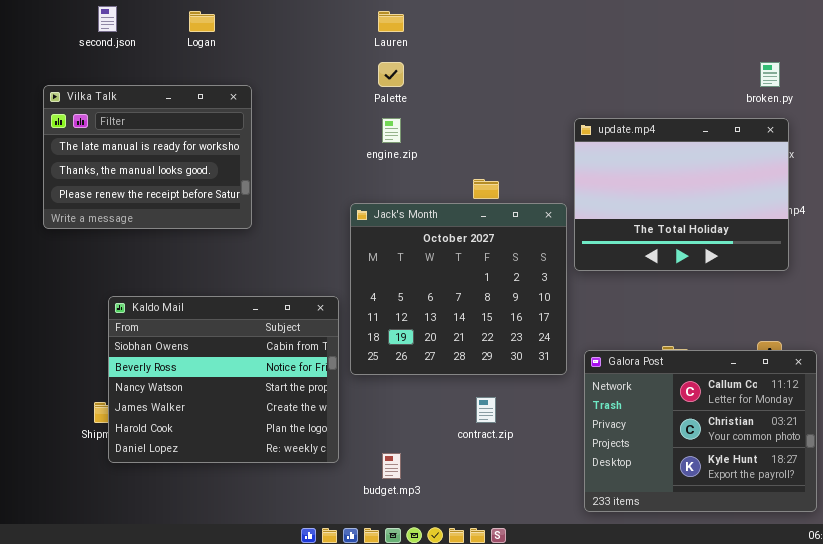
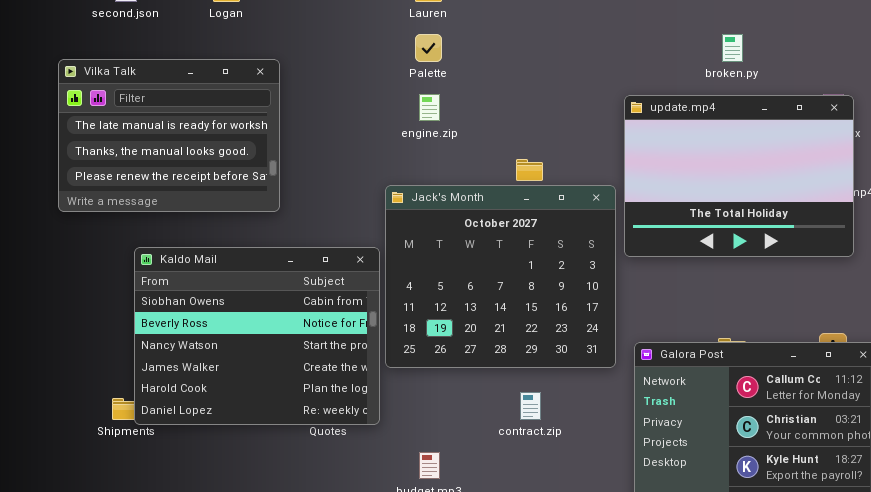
broken.py: [760,62,780,87] -> [722,34,743,62], moved
Kaldo Mail: [108,296,339,463] -> [134,247,380,425], moved

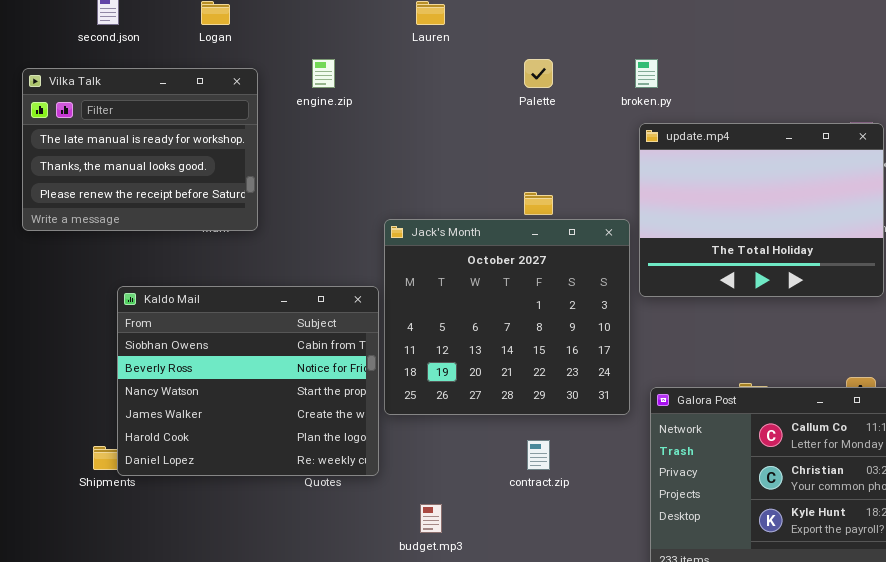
Palette: [415,34,442,62] -> [524,59,553,88], moved
broken.py: [722,34,743,62] -> [635,59,658,88], moved
Vilka Talk: [58,59,280,212] -> [22,68,258,231], moved
engine.zip: [419,94,440,121] -> [312,59,335,88], moved

